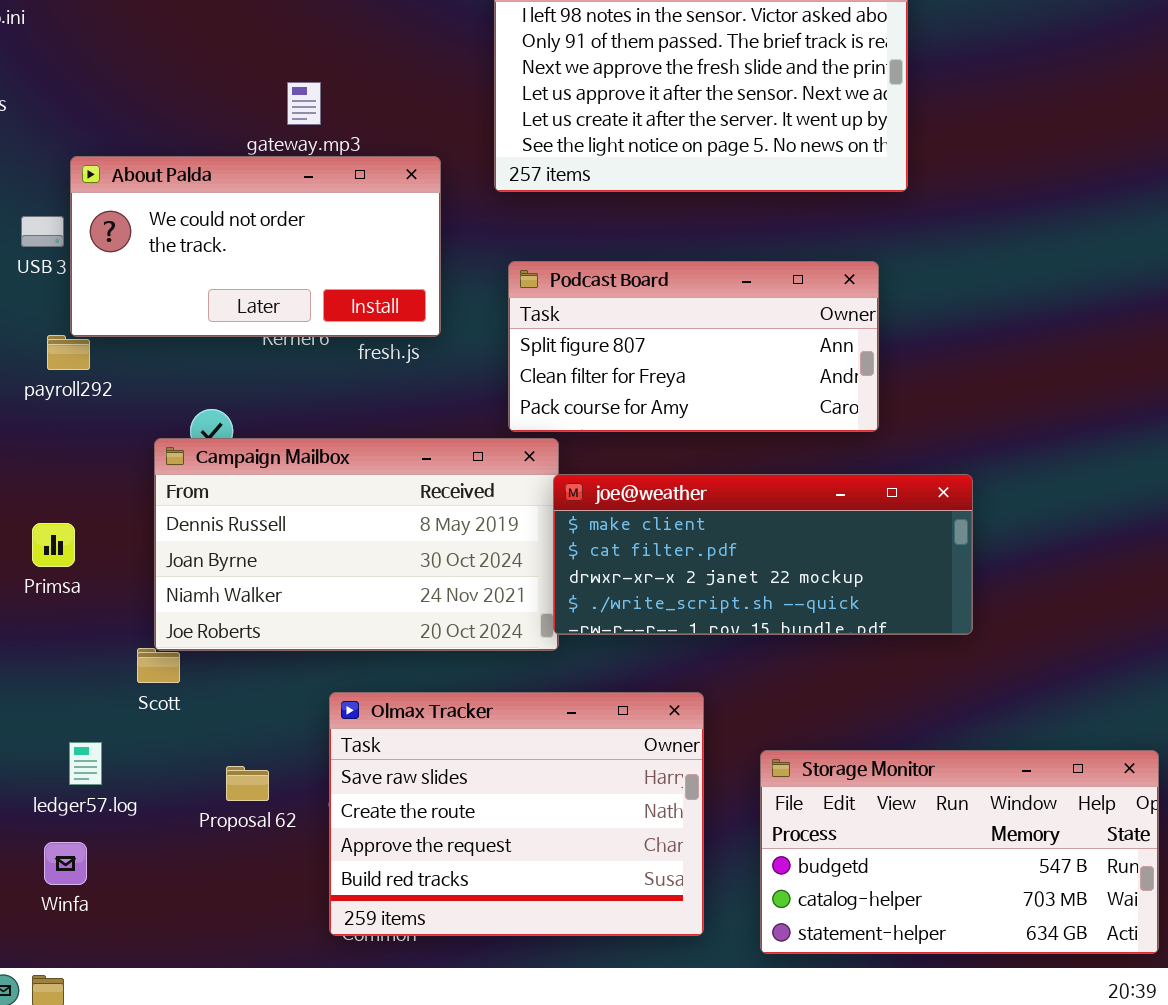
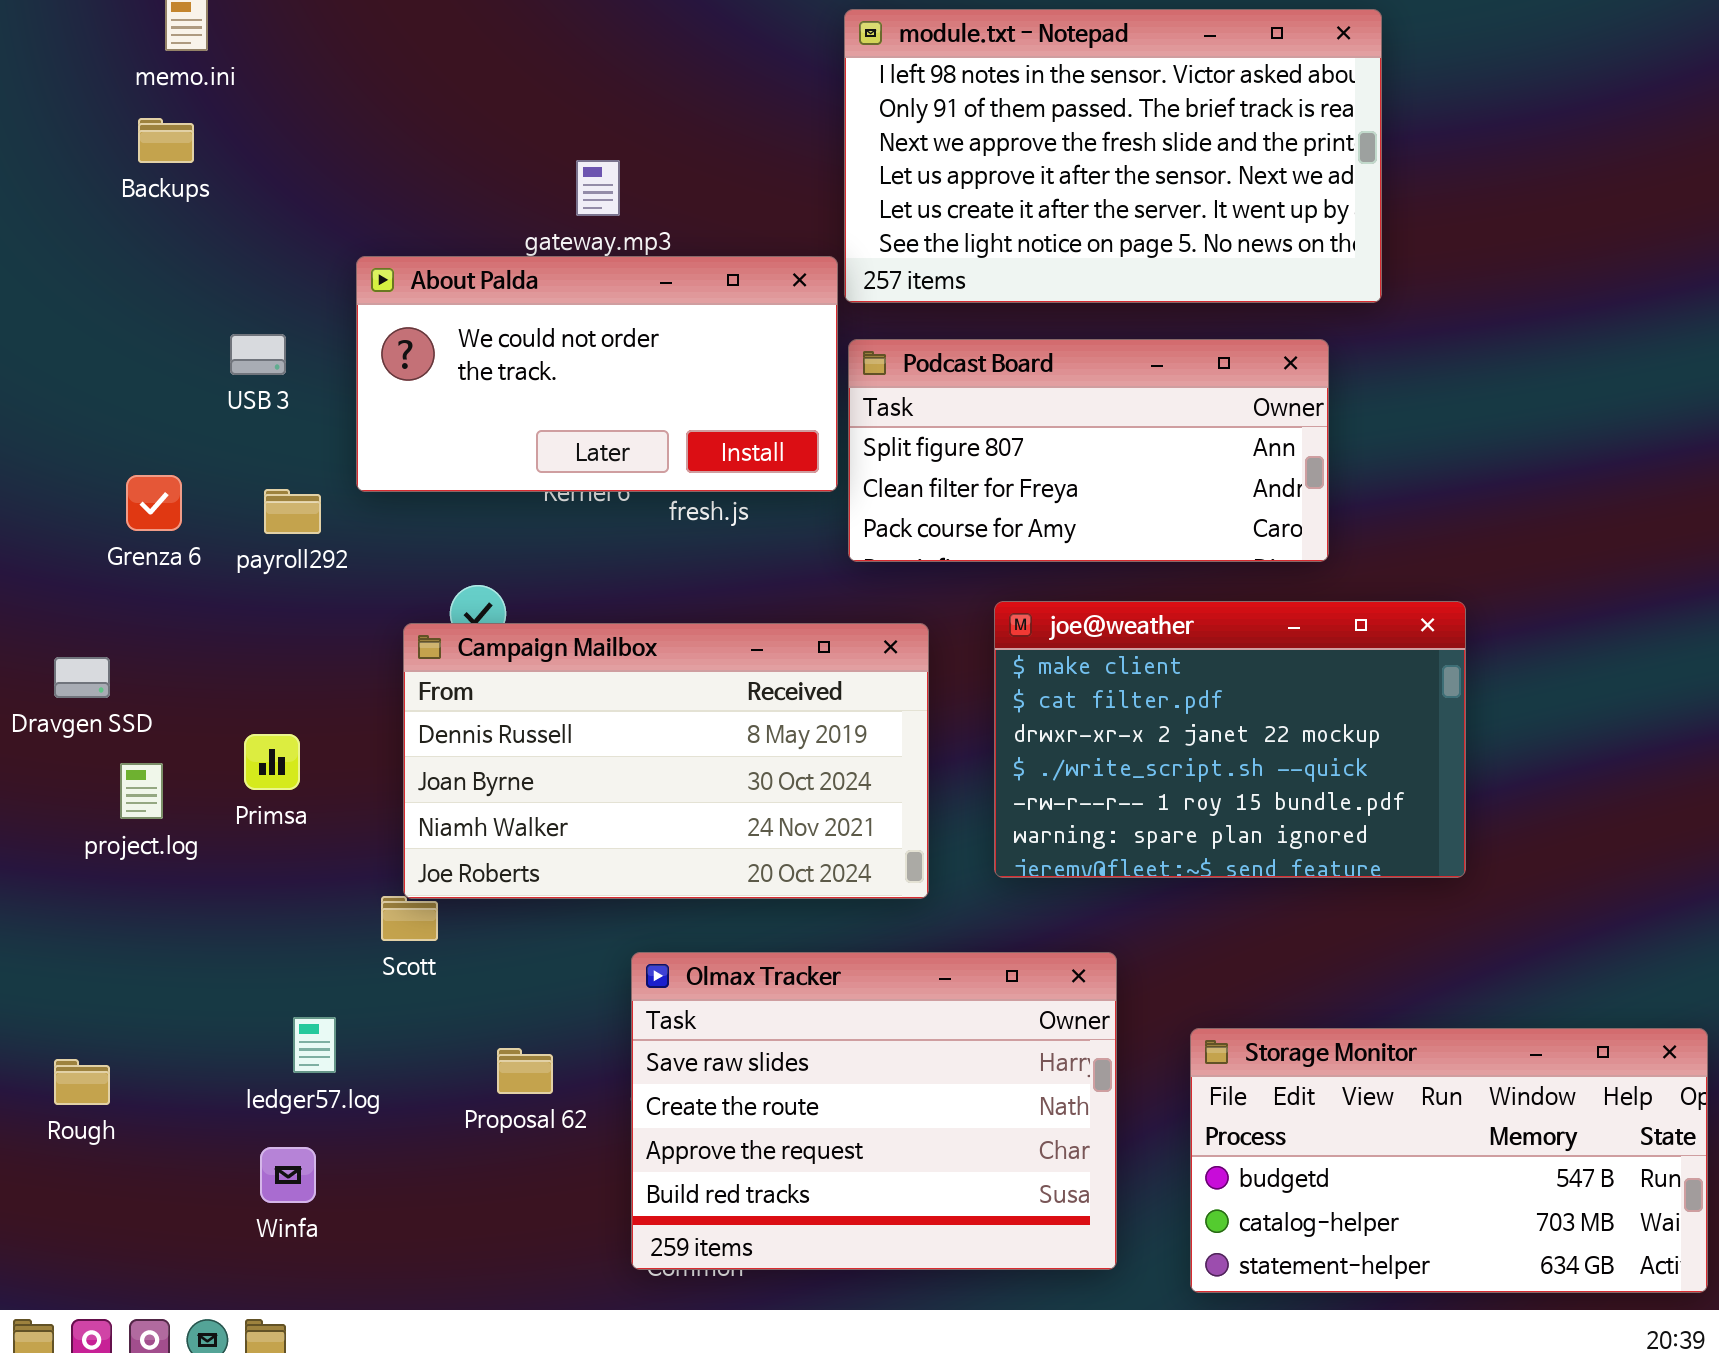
About Palda: [70,156,441,337] -> [356,256,838,492], moved
Podcast Board: [508,261,879,432] -> [848,339,1329,562], moved
joe@weather: [553,474,973,635] -> [994,601,1466,878], resized

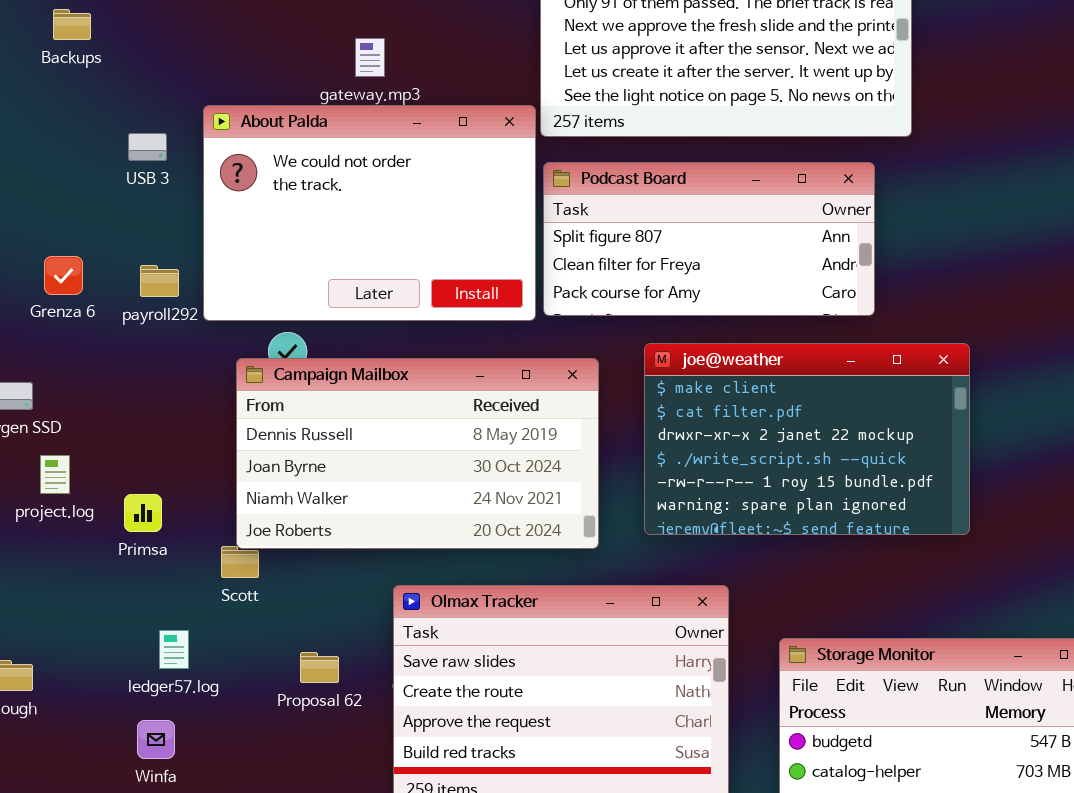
About Palda: [356,256,838,492] -> [203,105,536,321], resized
USB 3: [230,334,286,375] -> [128,133,167,161], moved
Primsa: [244,734,300,790] -> [124,494,162,532], moved

